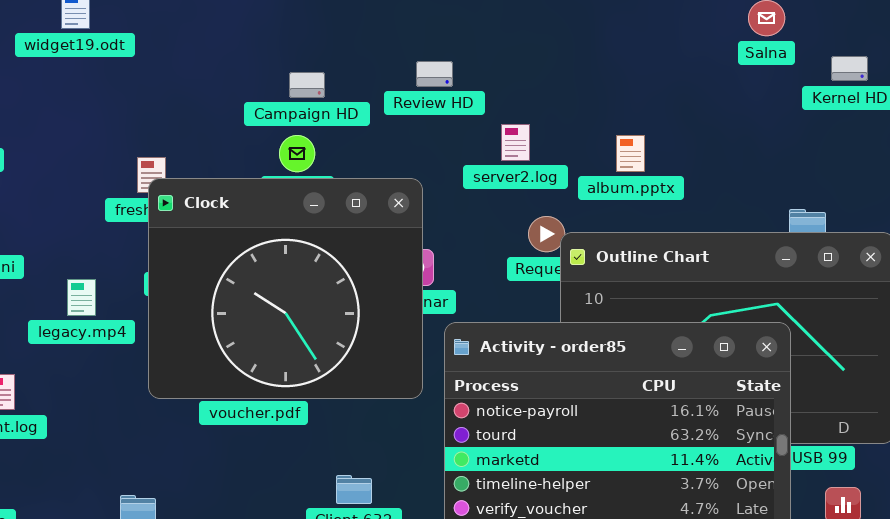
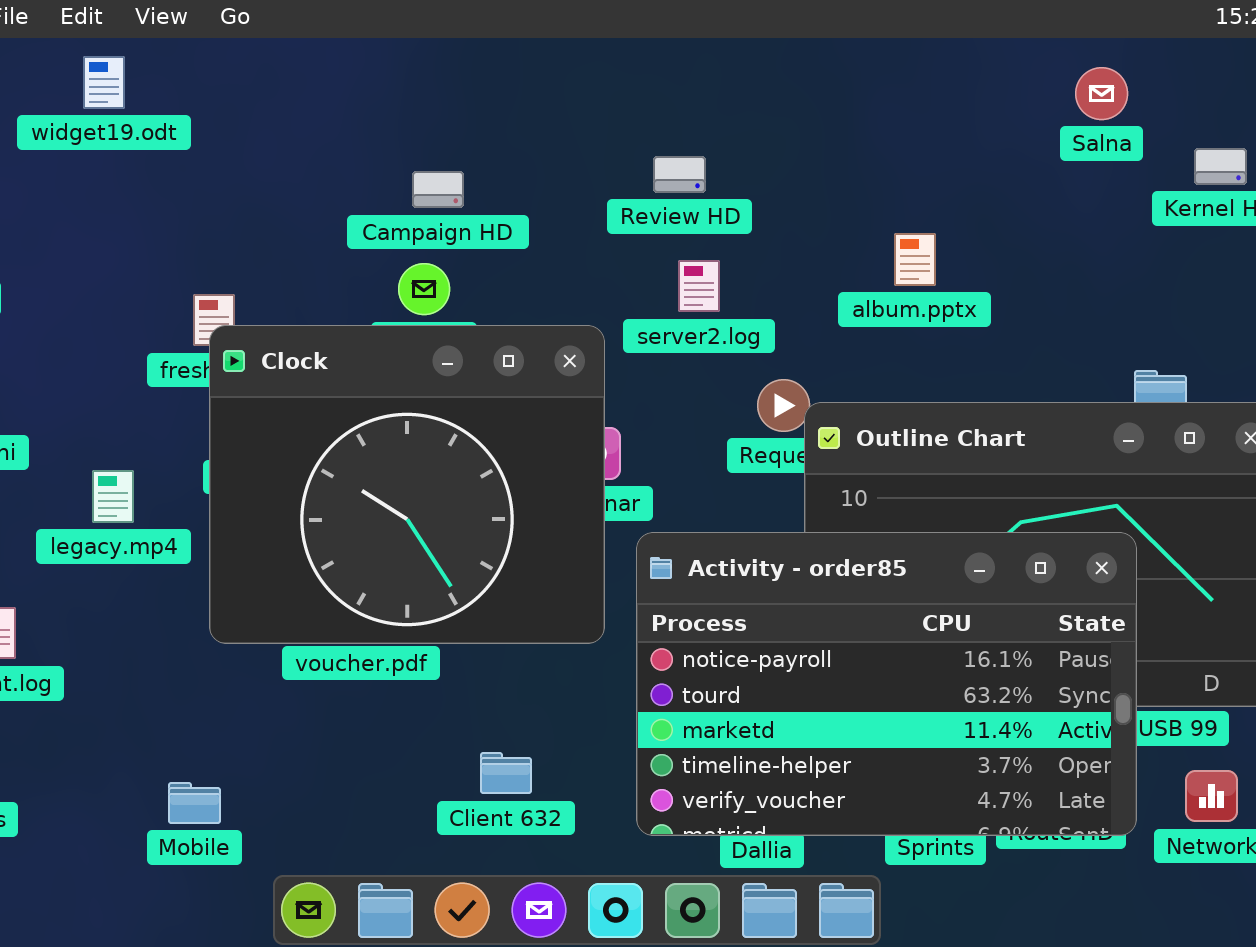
Review HD: [416,61,453,87] -> [653,156,706,193], moved
server2.log: [501,124,530,161] -> [678,260,720,312], moved
album.pptx: [616,135,645,172] -> [894,233,936,286], moved

